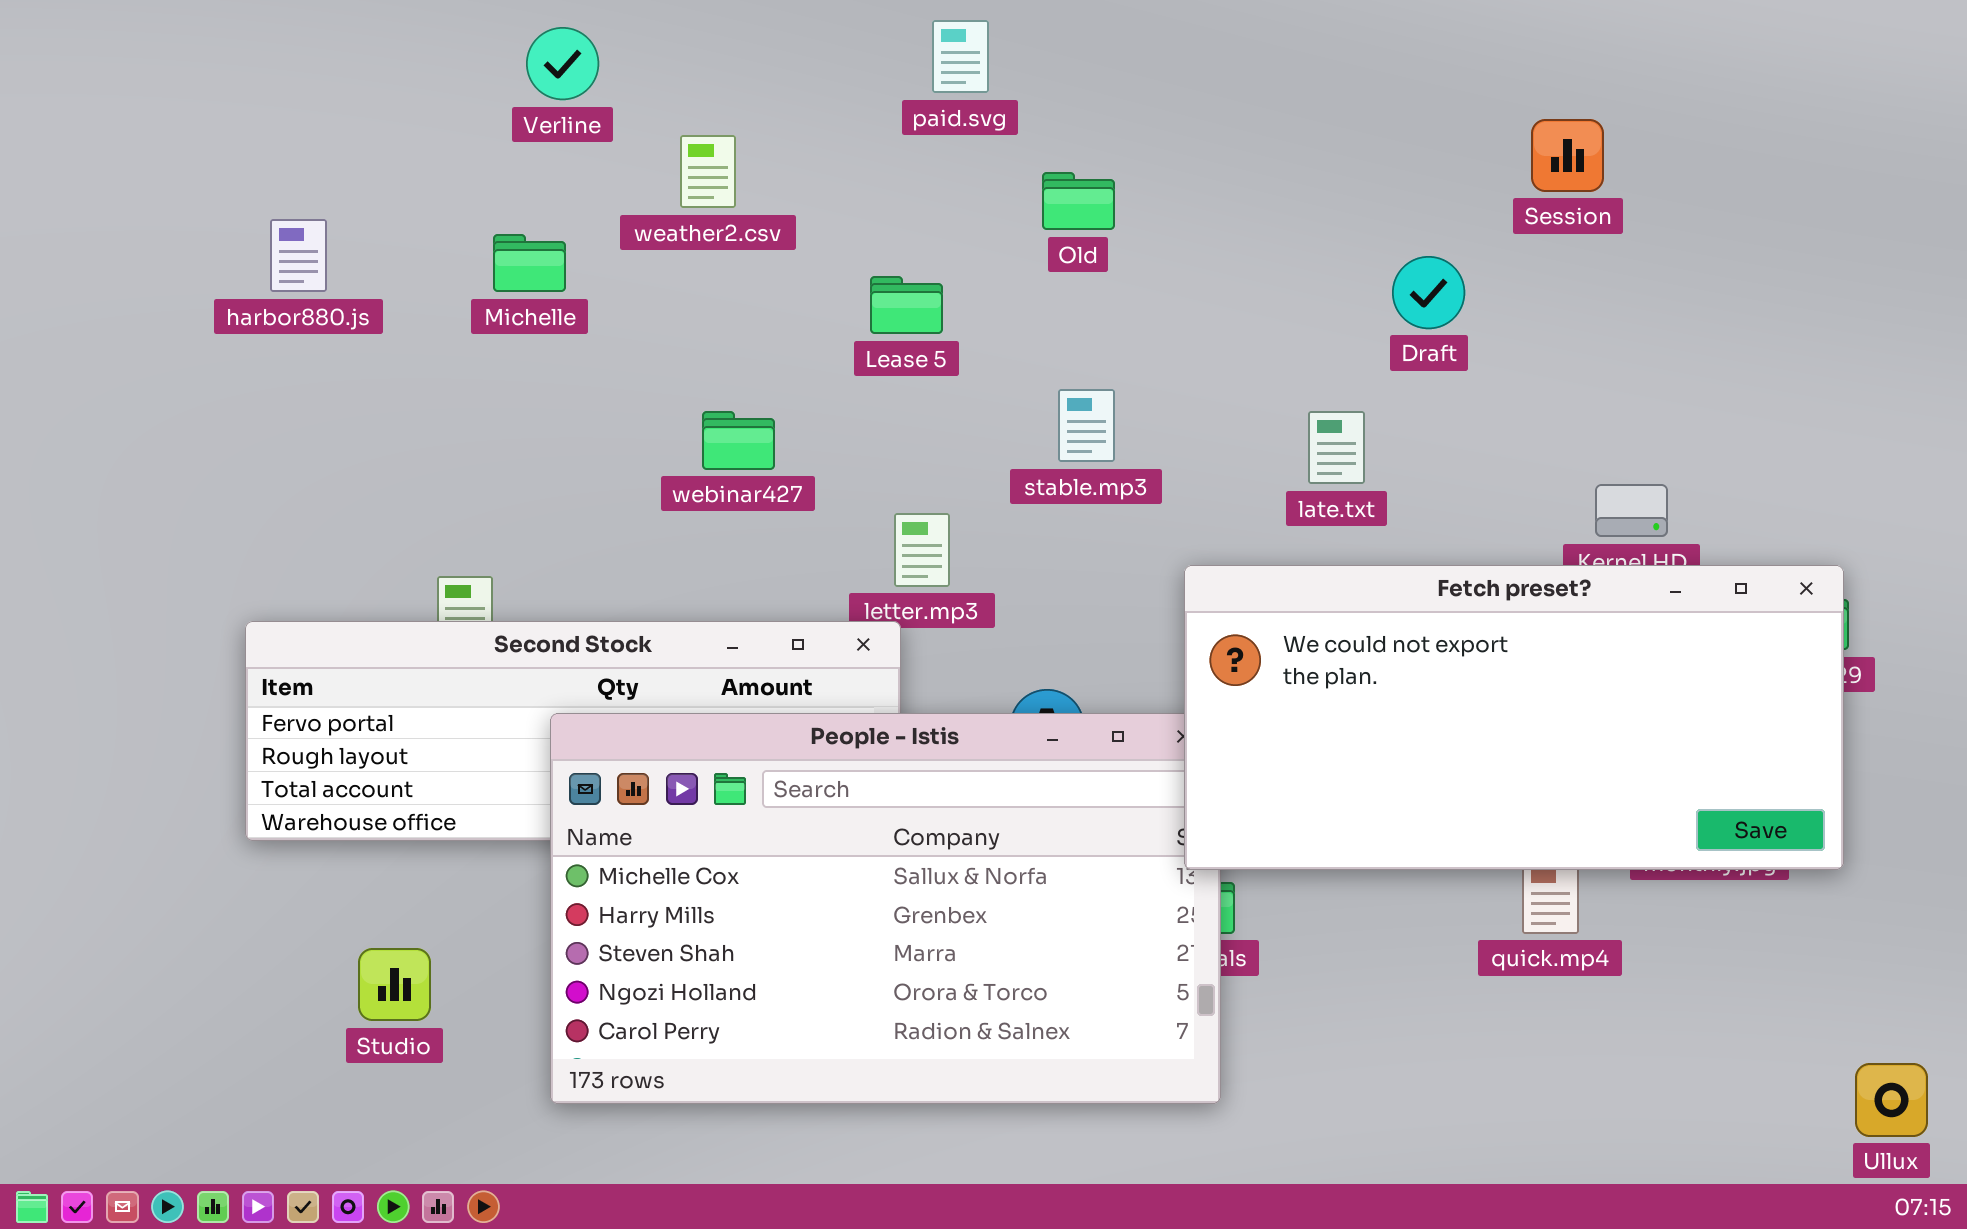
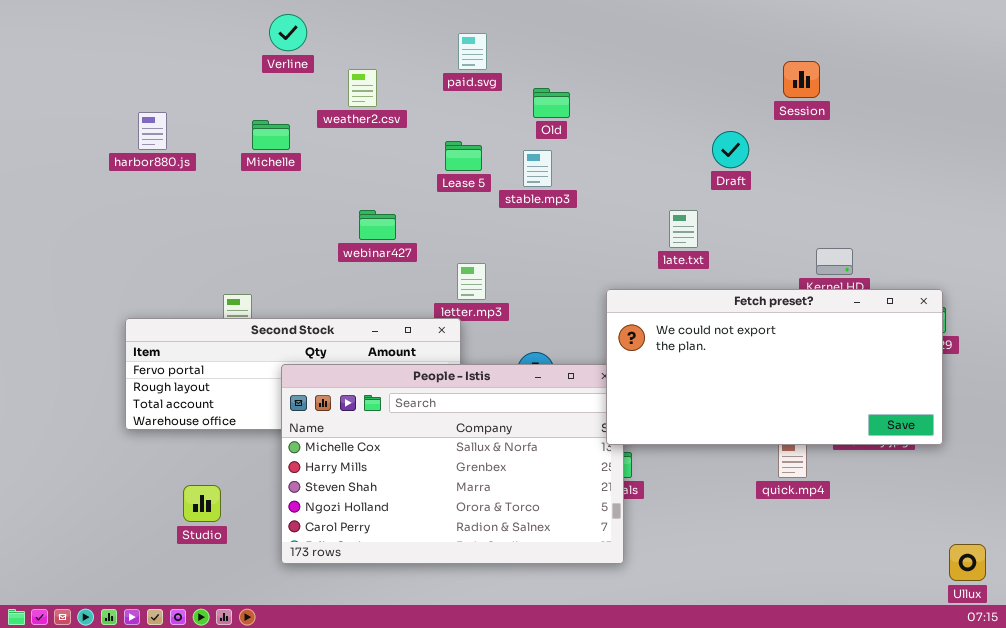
paid.svg: [932,20,989,93] -> [458,33,487,70], moved
stable.mp3: [1058,389,1115,462] -> [523,150,552,187], moved

